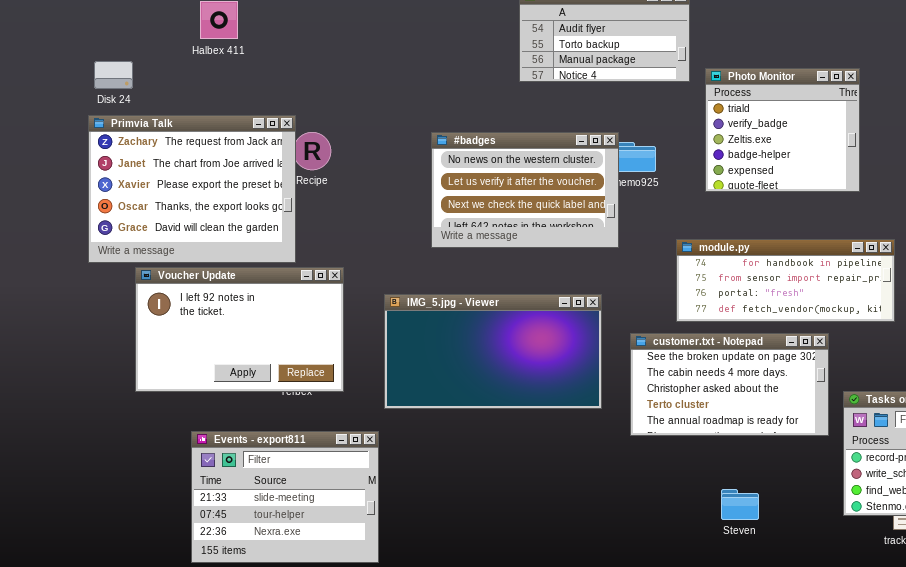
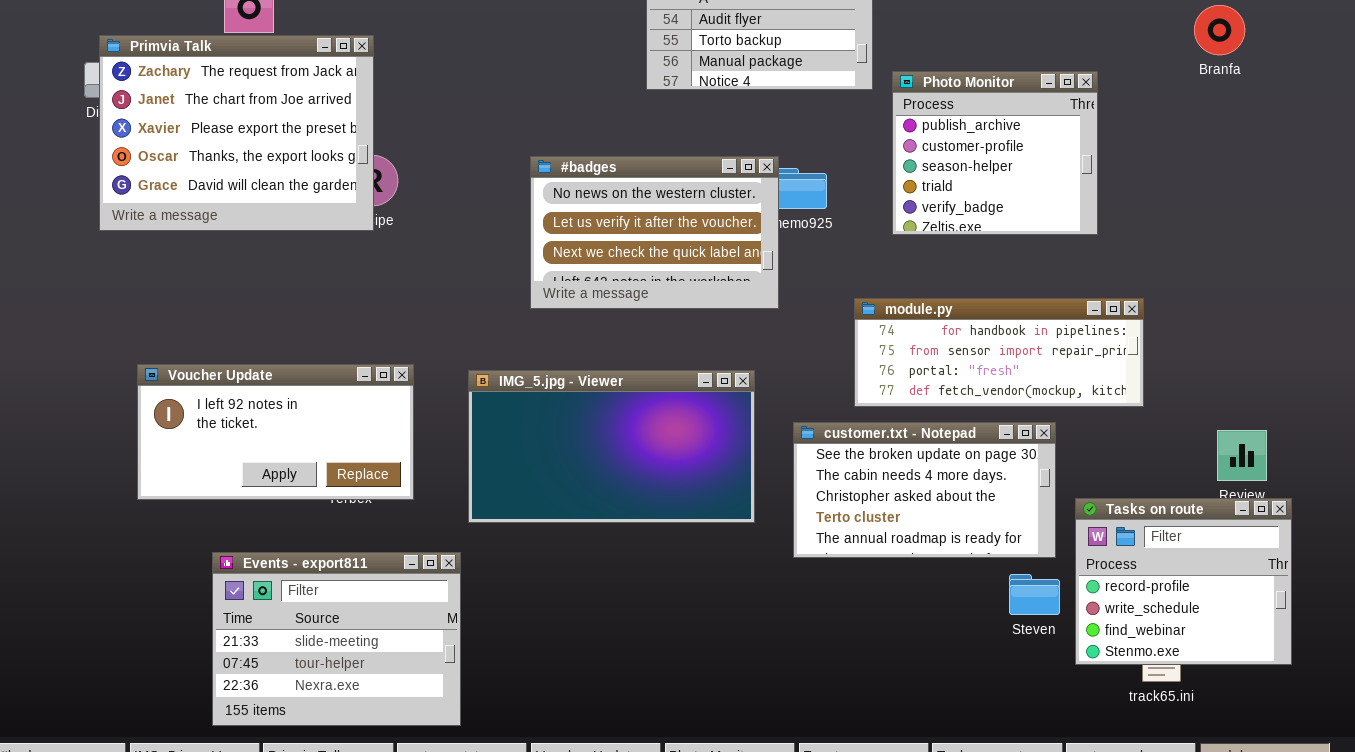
Photo Monitor: [705,68,860,192] -> [892,71,1098,235], scrolled up 3 rows
Primvia Talk: [88,115,296,263] -> [99,35,374,231], moved
Voucher Update: [135,267,344,392] -> [137,364,414,500], resized
Steven: [721,489,759,520] -> [1009,574,1060,615], moved

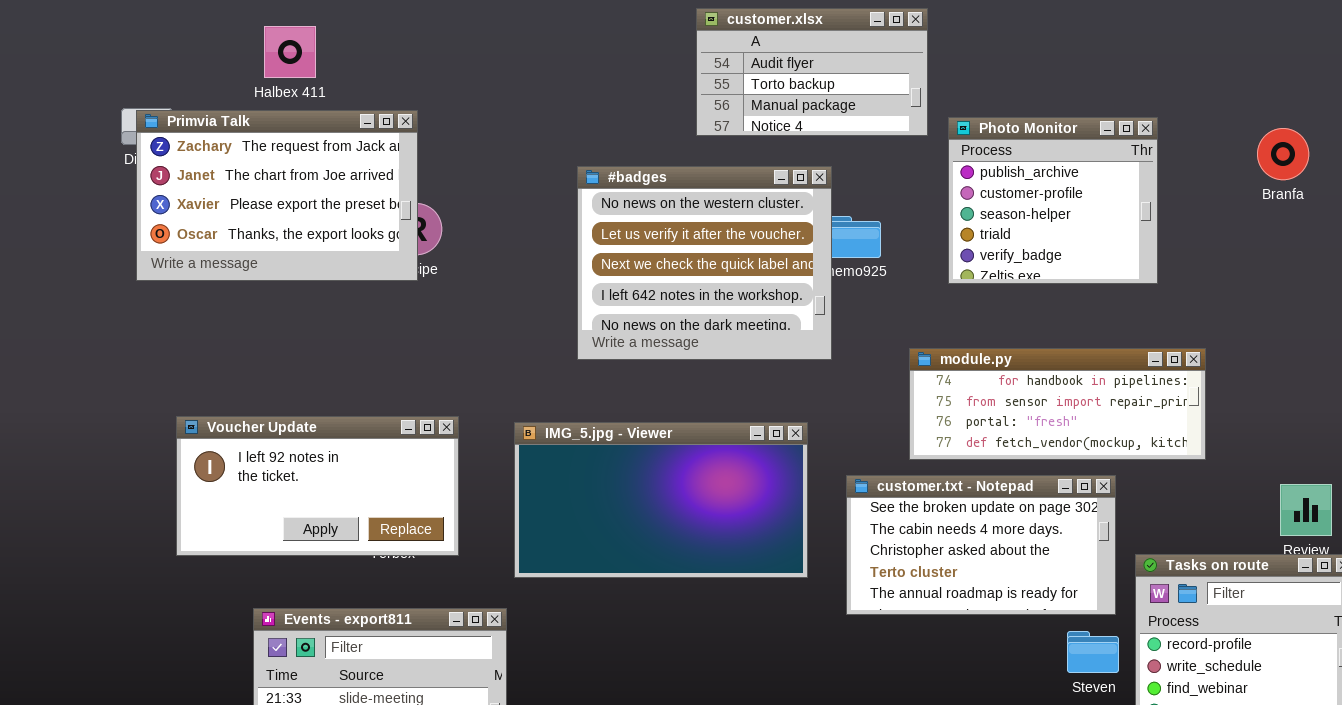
Branfa: [1194,5,1245,55] -> [1257,128,1309,180], moved
Primvia Talk: [99,35,374,231] -> [136,110,418,281], resized
#badges: [530,156,779,309] -> [577,166,832,360], resized

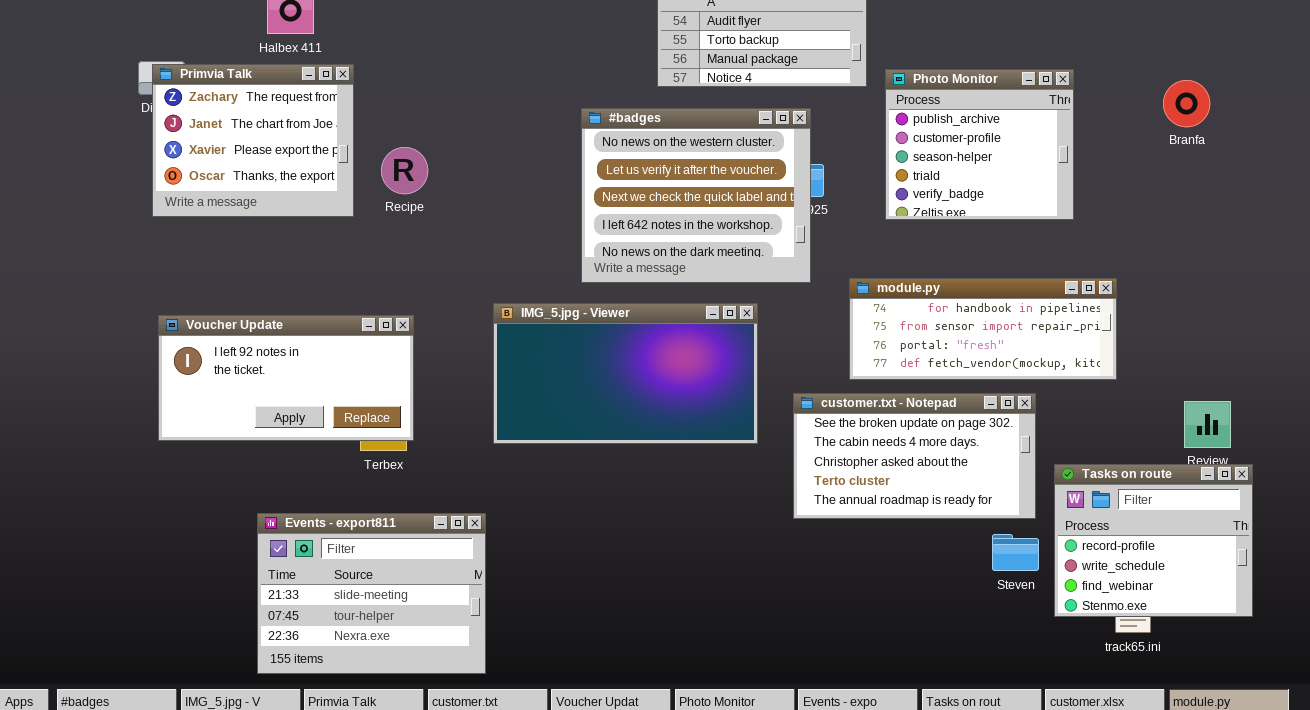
Primvia Talk: [136,110,418,281] -> [152,64,354,217], resized
#badges: [577,166,832,360] -> [581,108,811,283], moved
Voucher Update: [176,416,459,556] -> [158,315,414,441], moved
IMG_5.jpg - Viewer: [514,422,808,578] -> [493,303,758,444], moved

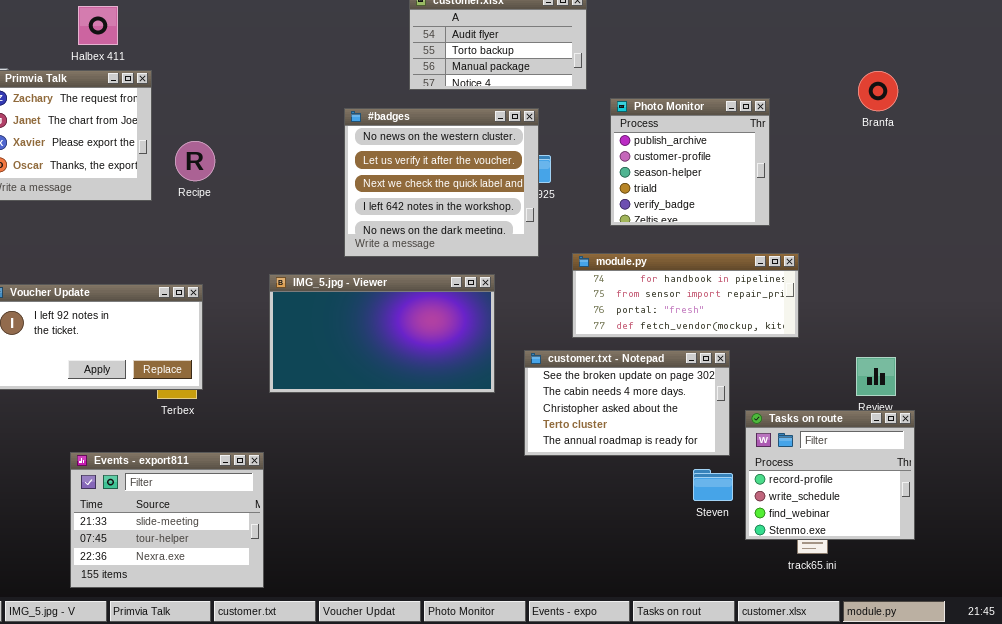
Photo Monitor: [885,69,1074,220] -> [610,98,770,226], moved
Branfa: [1163,80,1210,127] -> [858,71,898,111], moved

